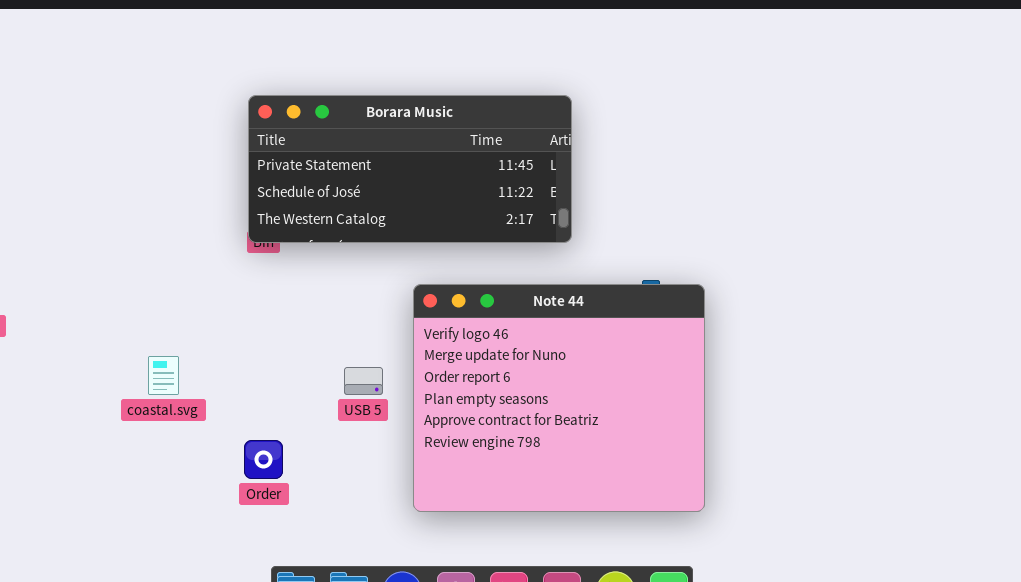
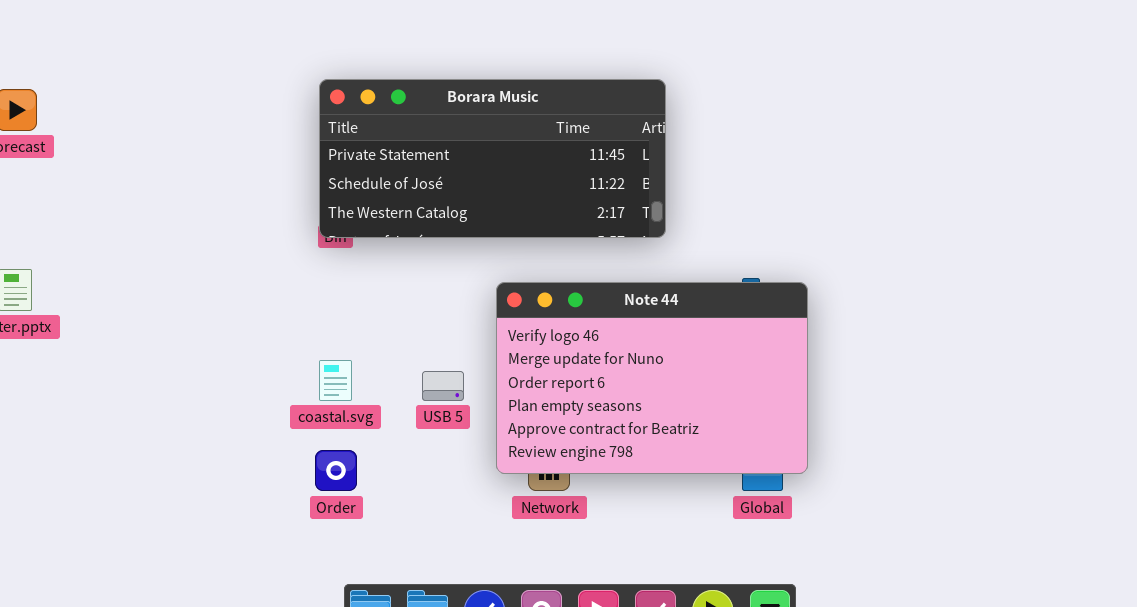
Note 44: [413,284,705,512] -> [496,282,808,474], resized
coastal.svg: [148,356,179,395] -> [319,360,352,401], moved

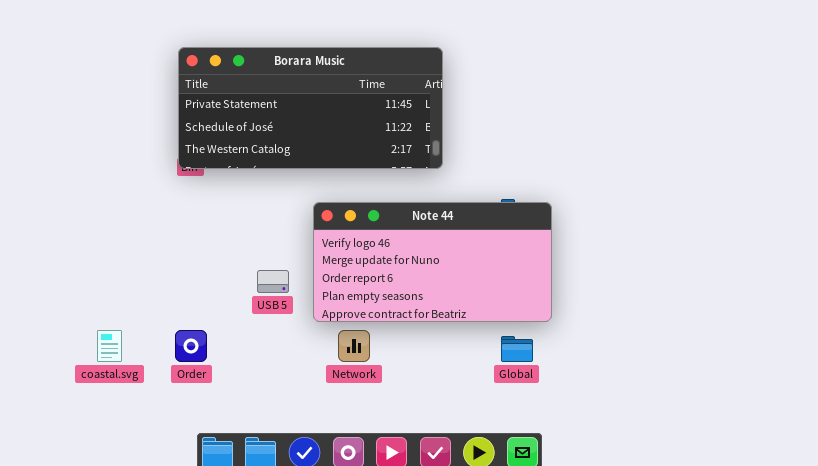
Note 44: [496,282,808,474] -> [313,202,552,322], resized
coastal.svg: [319,360,352,401] -> [97,330,122,362], moved

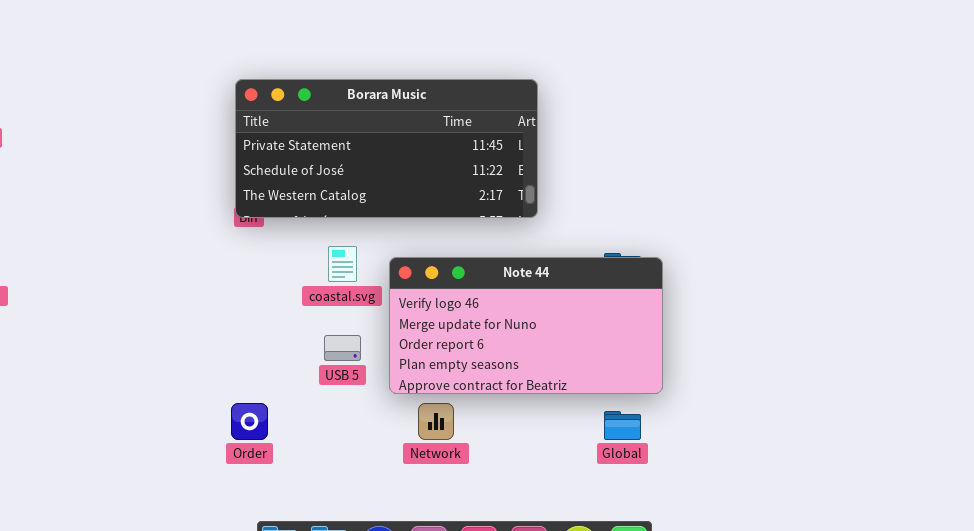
coastal.svg: [97,330,122,362] -> [328,246,357,282], moved

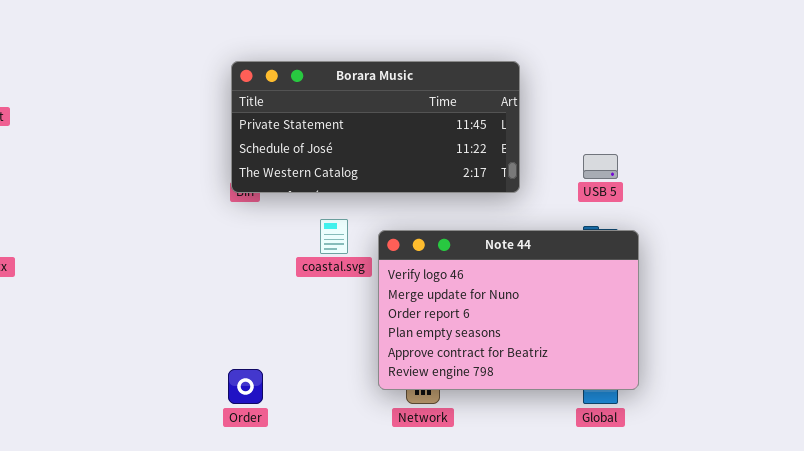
Note 44: [389,257,663,394] -> [378,230,639,390], resized
USB 5: [324,335,361,361] -> [583,154,618,179], moved

